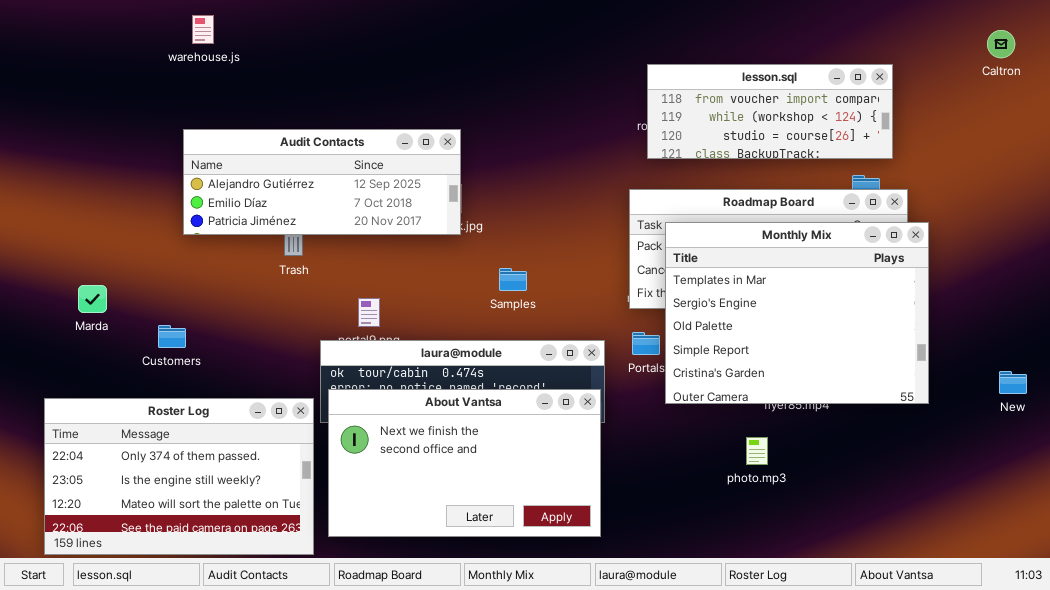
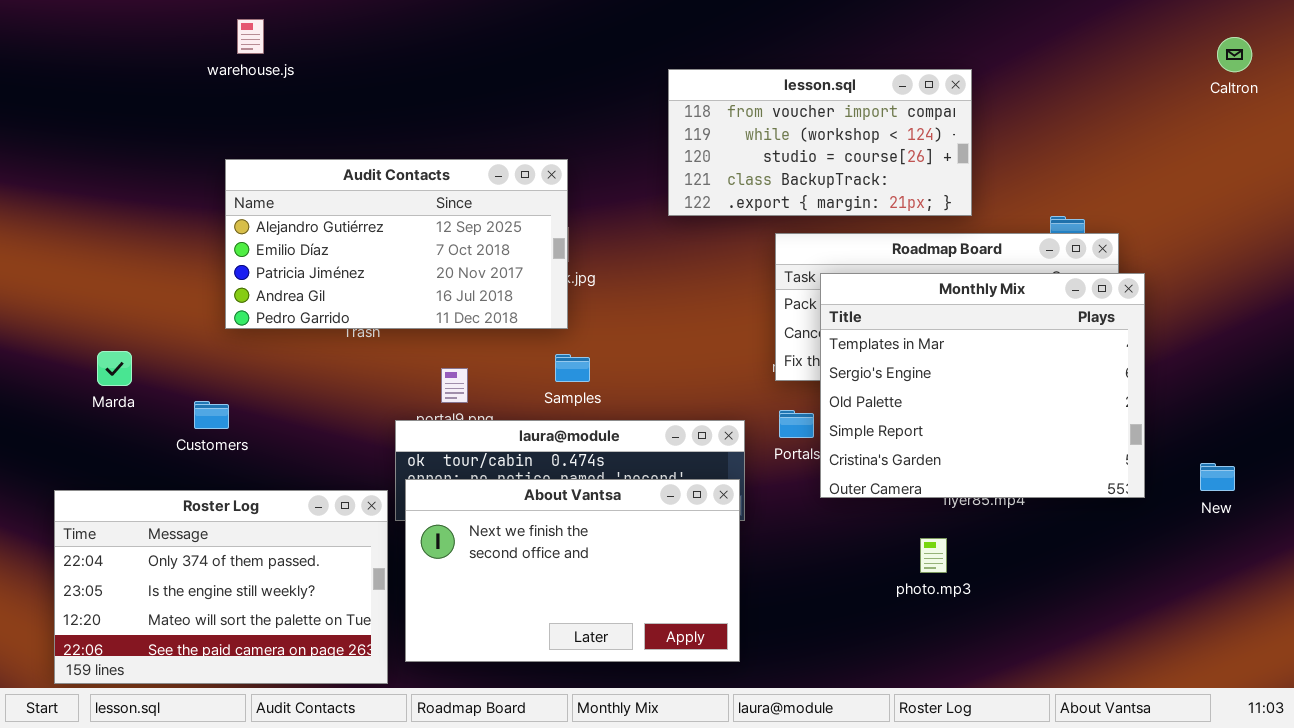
lesson.sql: [647,64,893,159] -> [668,69,972,216], moved, resized
Audit Contacts: [183,129,461,235] -> [225,159,568,329], resized
Samples: [499,268,527,291] -> [555,354,590,382], moved
New: [999,371,1027,394] -> [1200,463,1235,491], moved

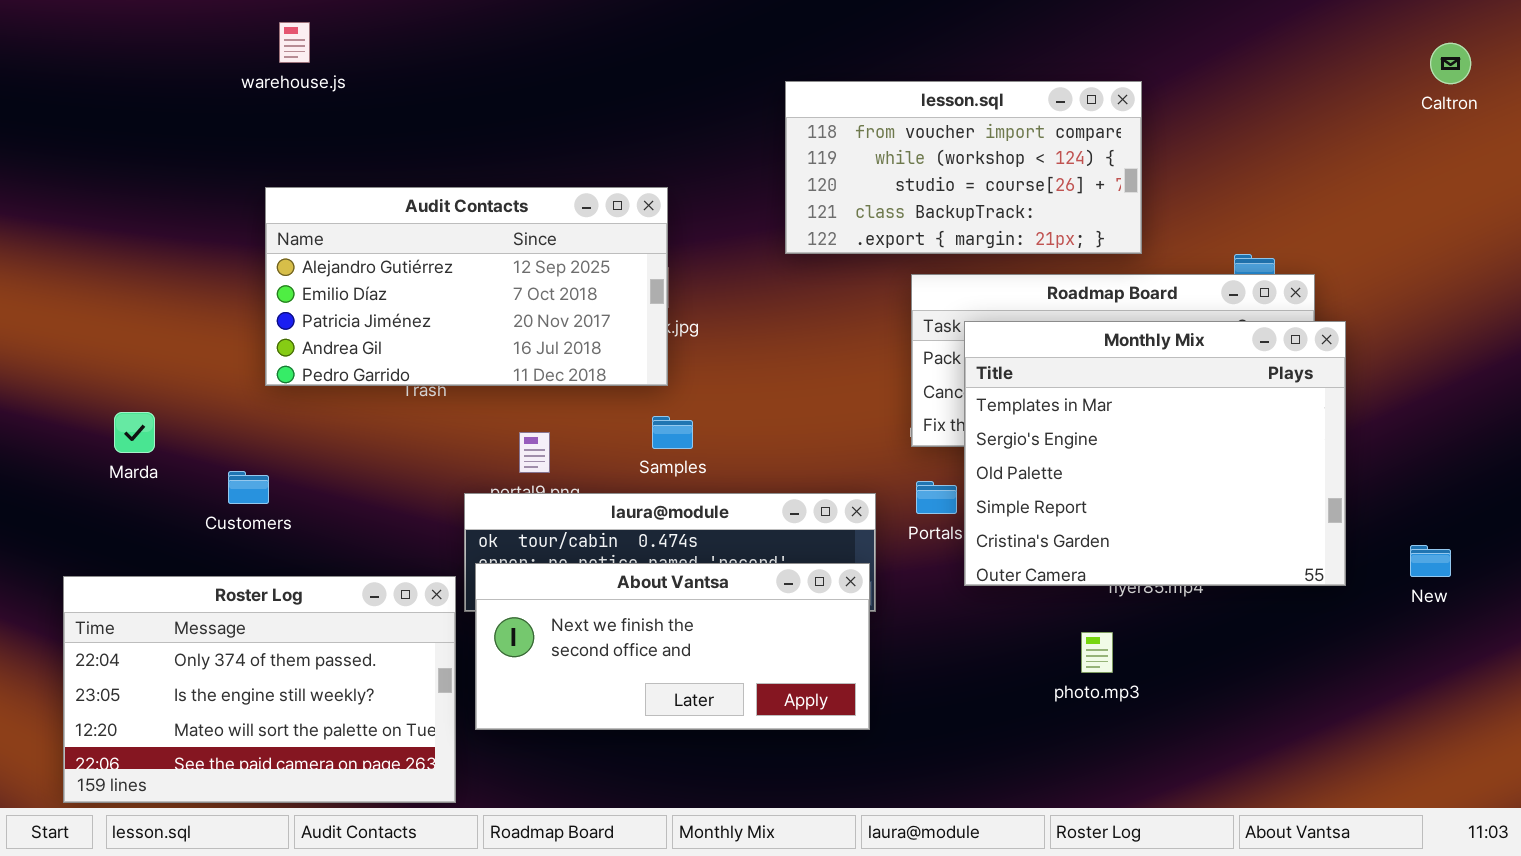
About Vantsa: [405,479,740,662] -> [475,563,870,730], resized

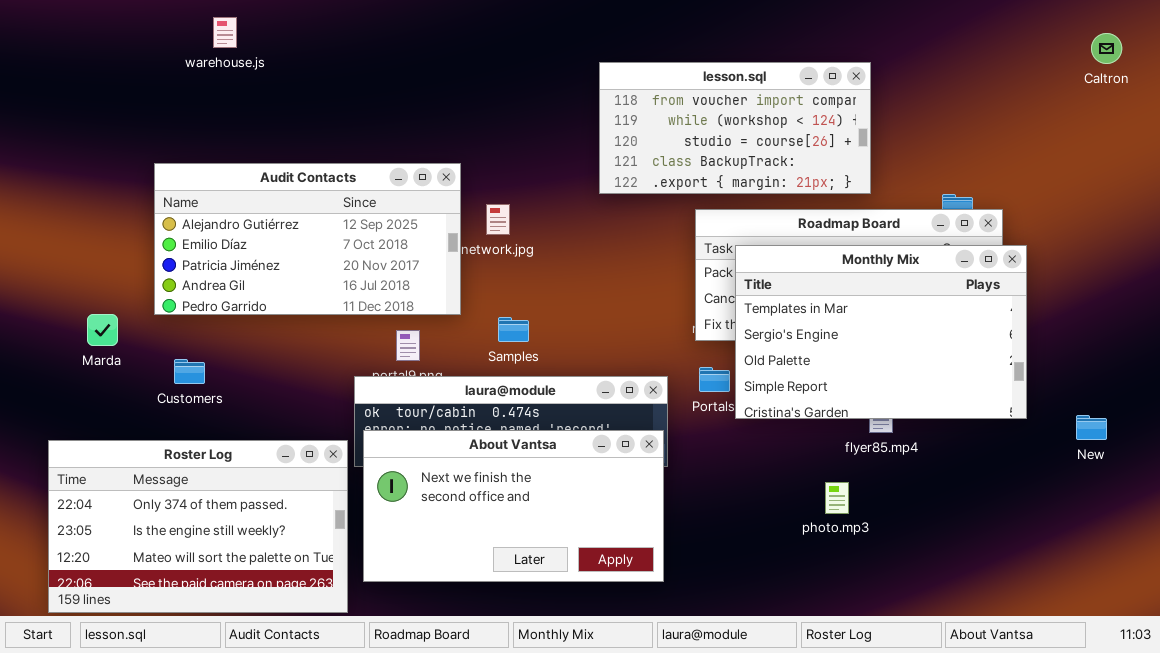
Audit Contacts: [265,187,668,386] -> [154,163,461,315], moved
Monthly Mix: [964,321,1346,586] -> [735,245,1027,419], resized
About Vantsa: [475,563,870,730] -> [363,430,664,582], resized

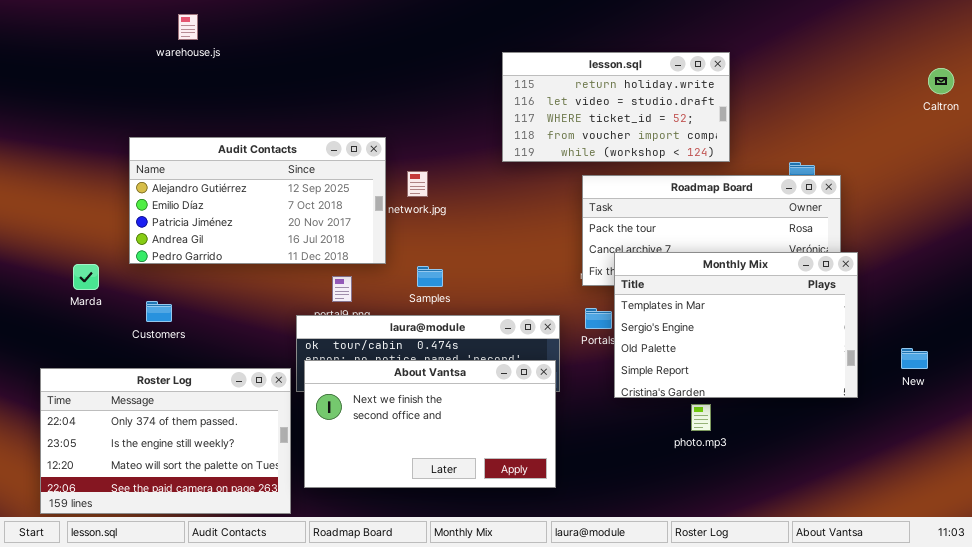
Caltron: [1091,33,1122,64] -> [928,68,954,94], moved
lesson.sql: [599,62,871,194] -> [502,52,730,162], scrolled up 3 rows
Monthly Mix: [735,245,1027,419] -> [614,252,858,398], moved

